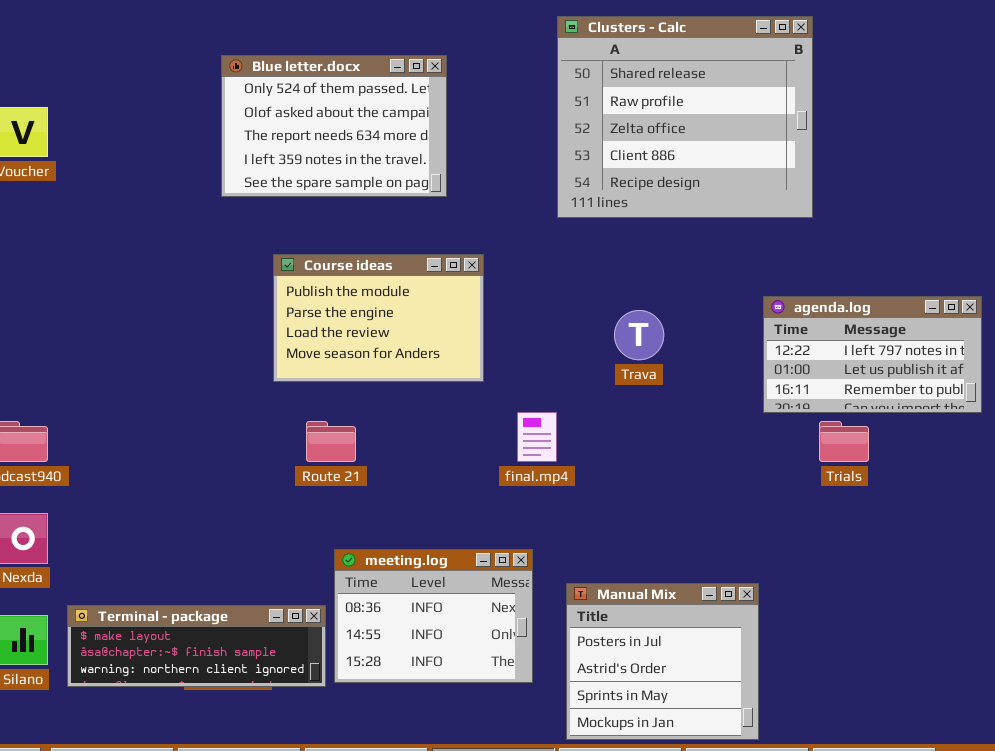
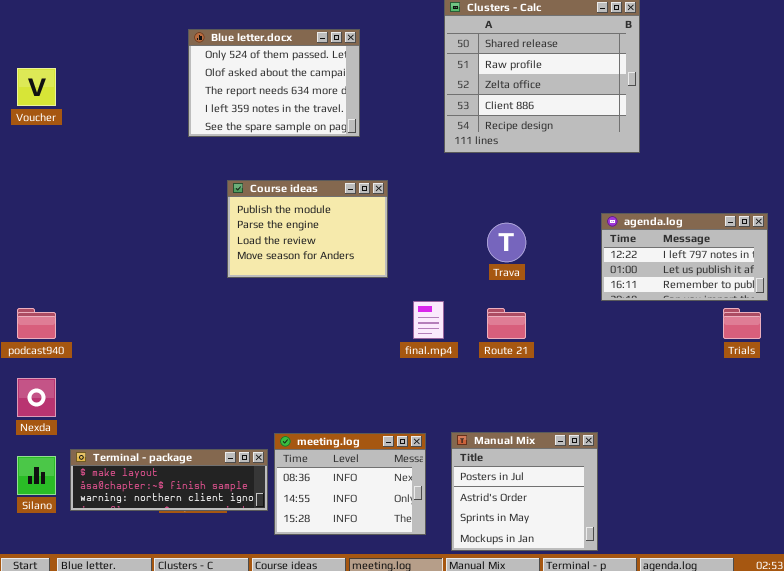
Route 21: [306,421,356,462] -> [487,308,526,339], moved
Trials: [819,421,869,462] -> [723,308,761,339], moved
meeting.log: [334,549,533,683] -> [274,433,426,535], moved

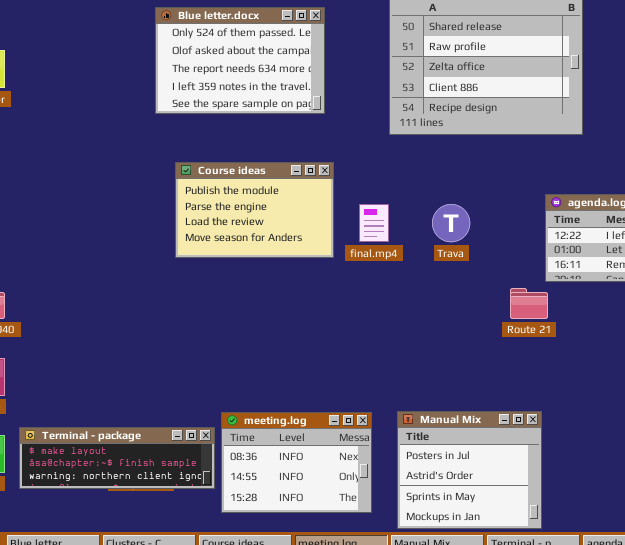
Blue letter.docx: [188,29,360,137] -> [155,7,325,114], moved
final.mp4: [413,301,444,339] -> [359,204,389,242], moved
Route 21: [487,308,526,339] -> [510,288,548,319], moved

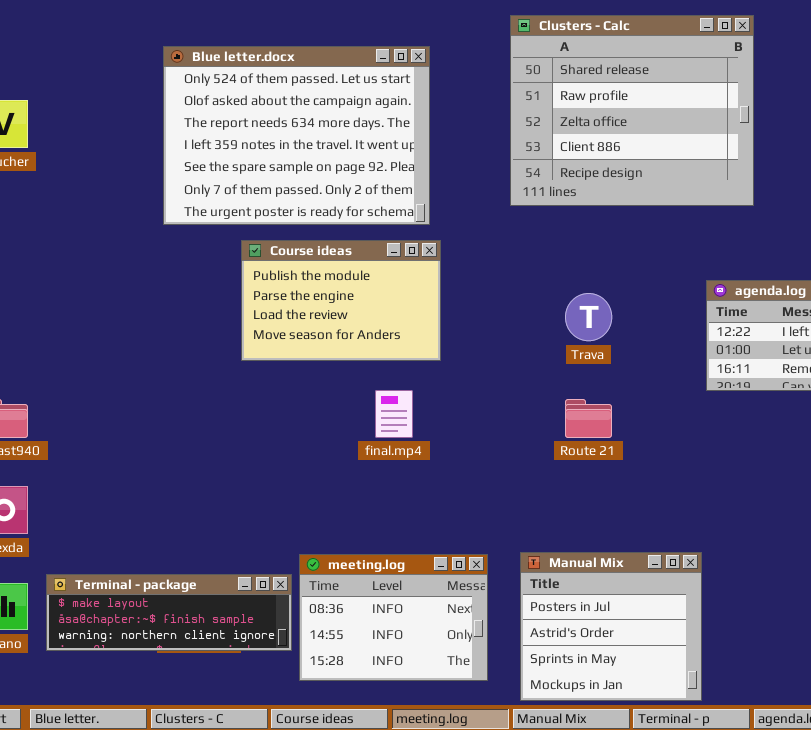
Blue letter.docx: [155,7,325,114] -> [163,46,430,225], resized
final.mp4: [359,204,389,242] -> [375,390,413,438], moved
Route 21: [510,288,548,319] -> [565,399,612,438], moved

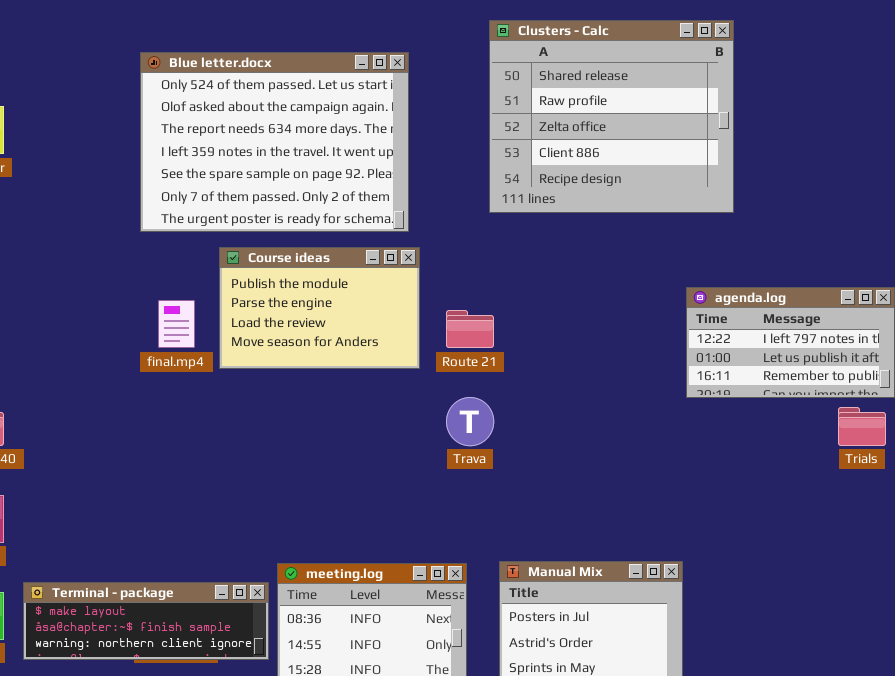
Trava: [565,293,612,341] -> [446,397,494,446], moved
final.mp4: [375,390,413,438] -> [158,300,195,348], moved
Route 21: [565,399,612,438] -> [446,310,494,348], moved

